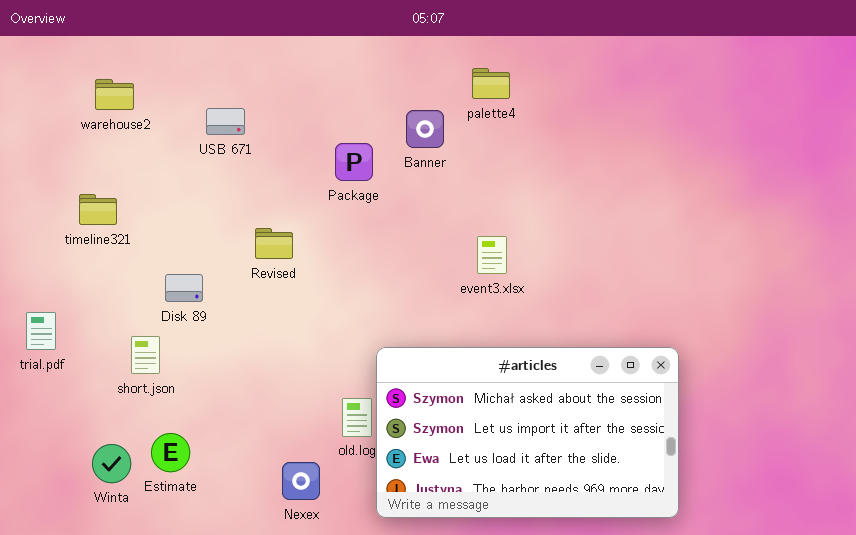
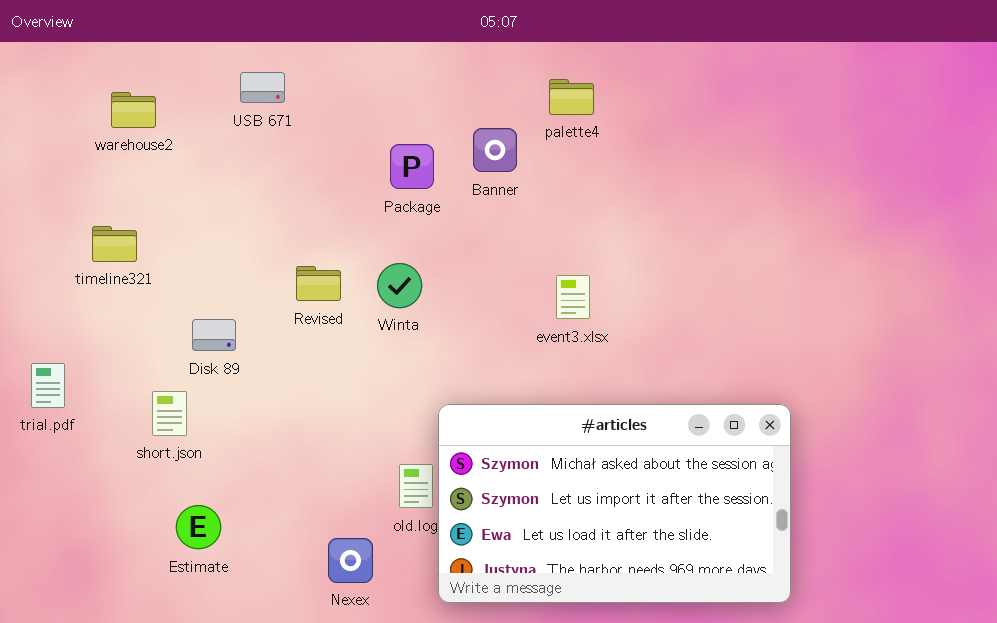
USB 671: [206,108,245,135] -> [240,72,285,103], moved
Package: [335,143,373,181] -> [390,144,434,189], moved
Winta: [92,444,131,483] -> [377,263,422,308], moved

